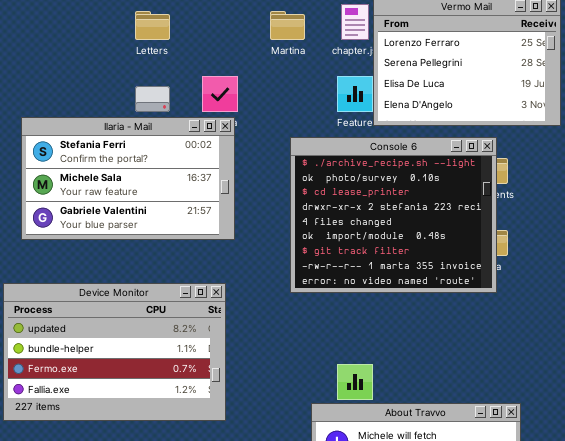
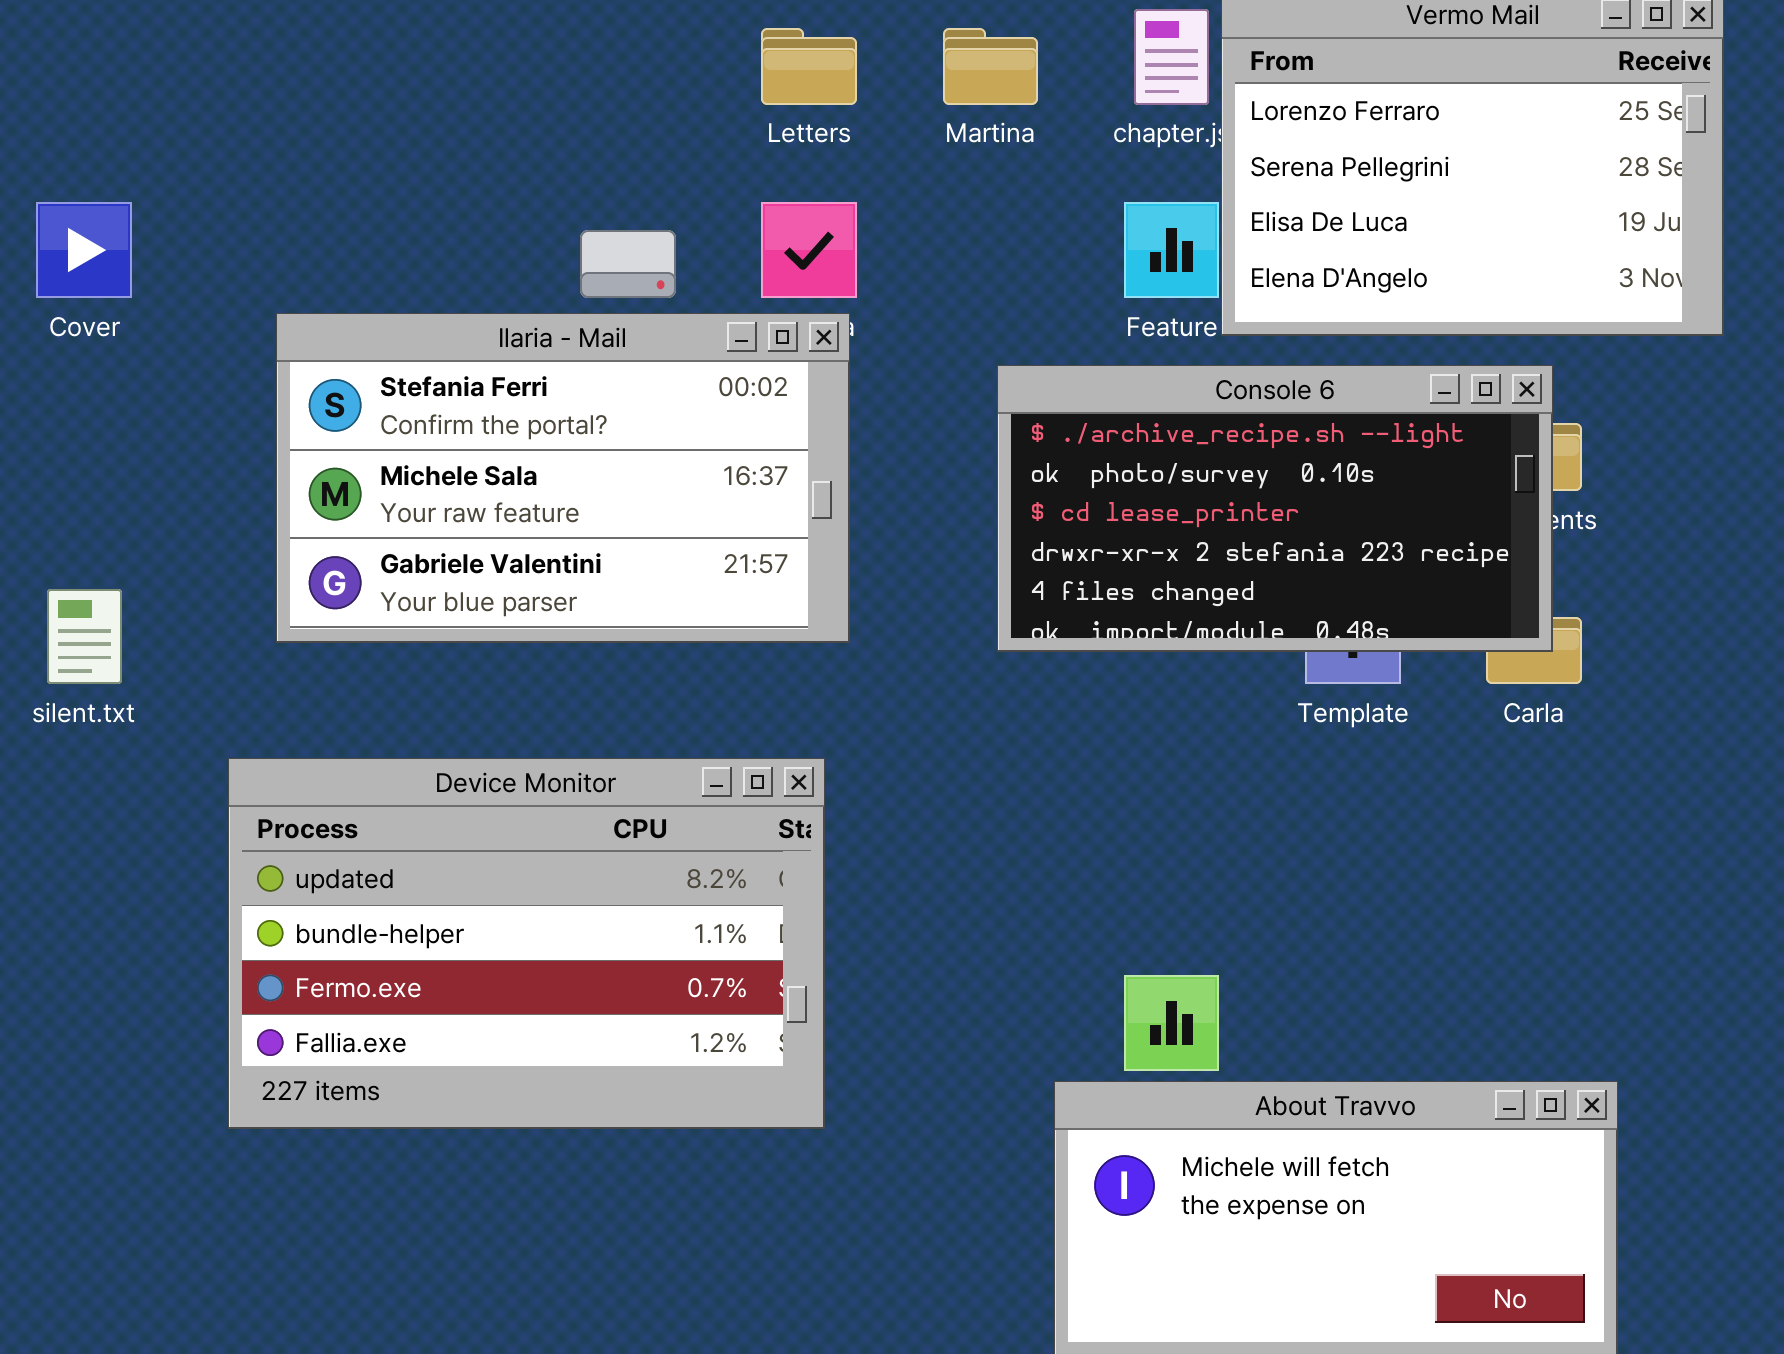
Letters: [135,11,170,40] -> [761,28,857,105], moved
Console 6: [290,137,497,293] -> [997,365,1553,652], resized

